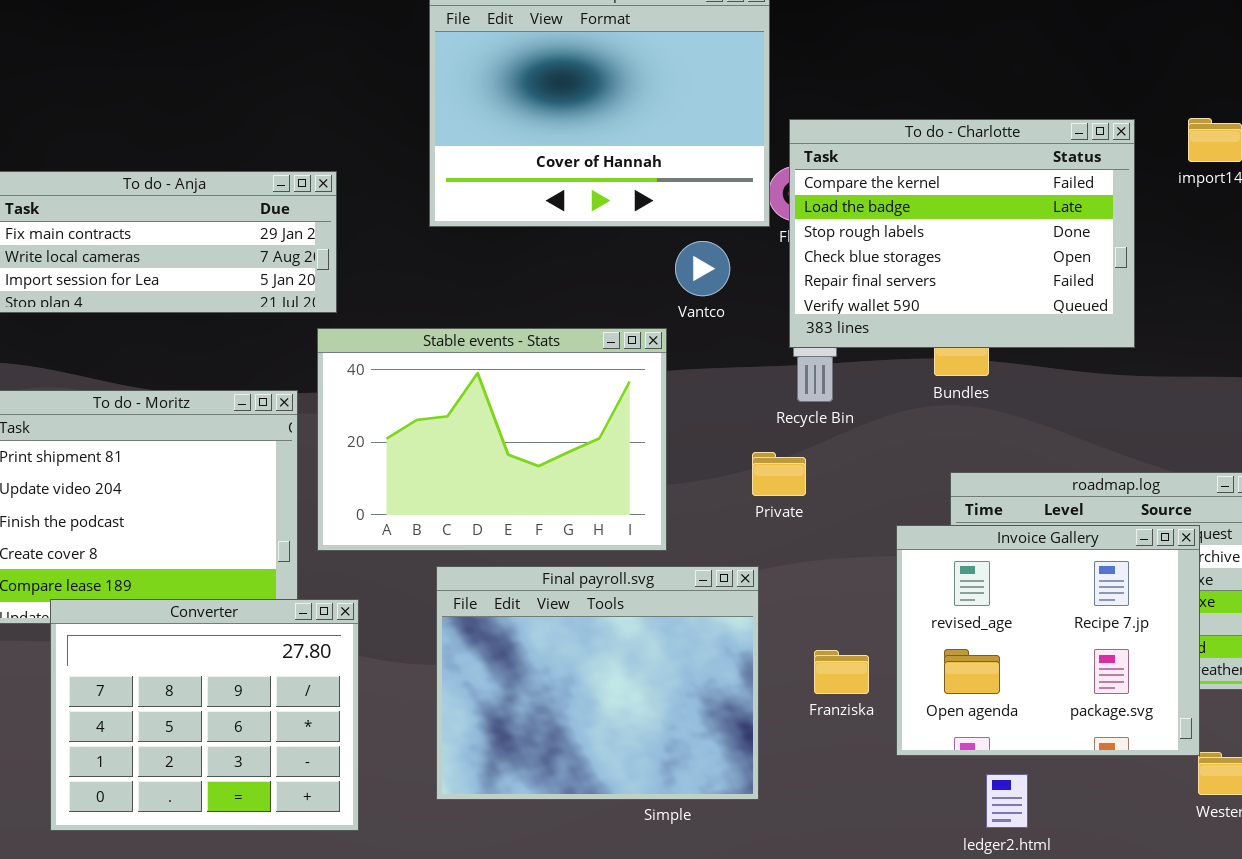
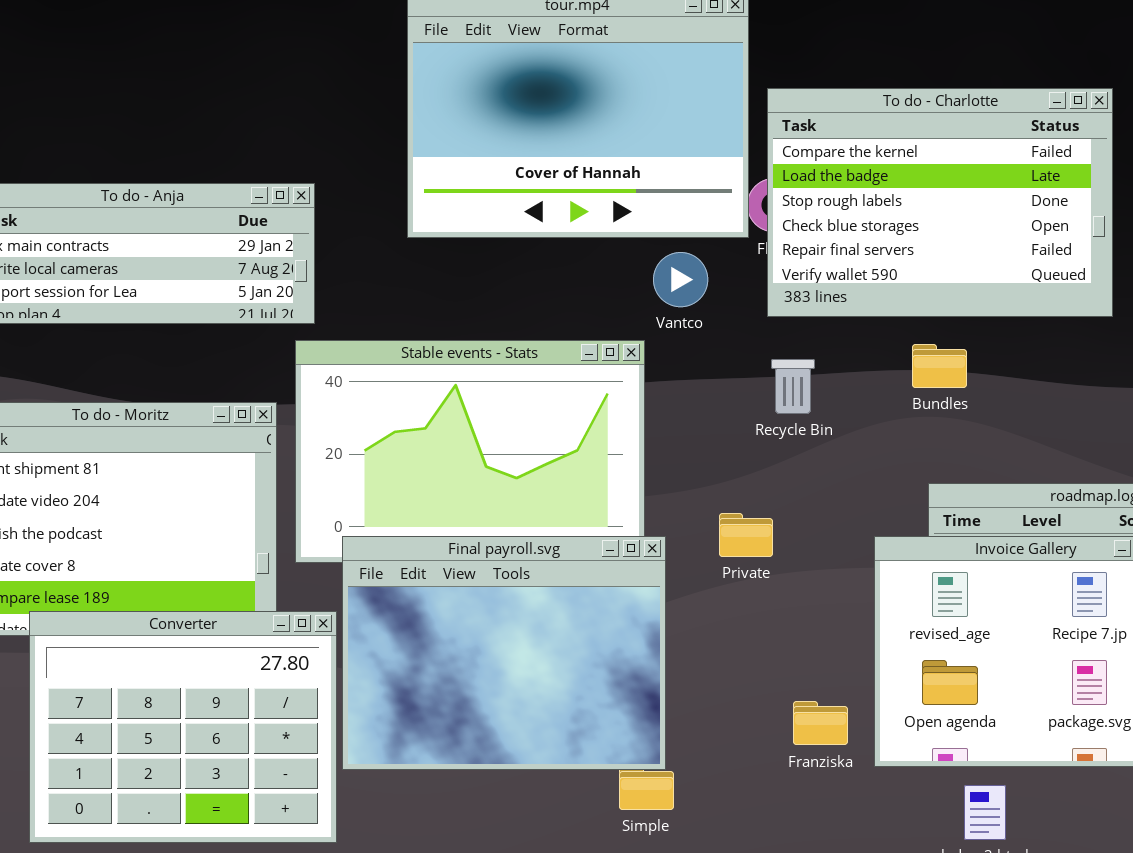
To do - Charlotte: [789,119,1135,348] -> [767,88,1113,317], moved
Private: [752,452,806,496] -> [719,513,773,557], moved
Final payroll.svg: [436,566,759,800] -> [342,536,666,770], moved
Franziska: [814,650,869,694] -> [793,701,848,745], moved

